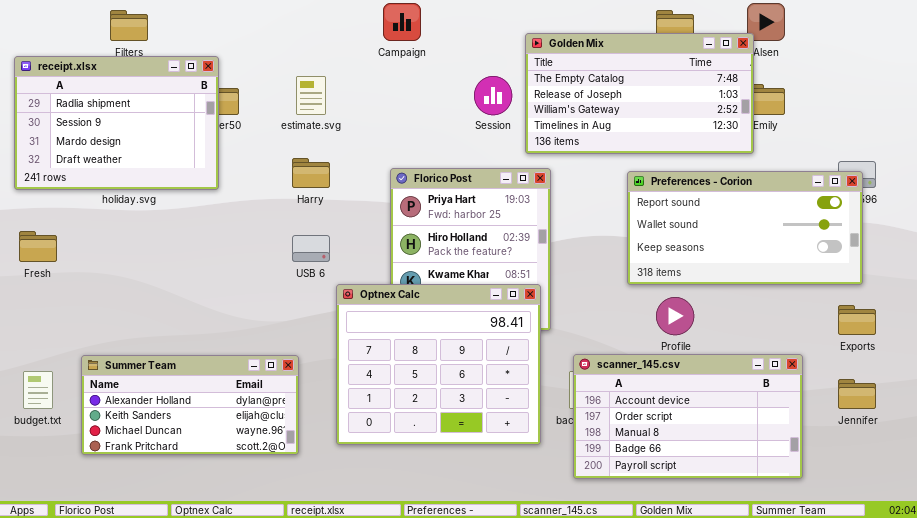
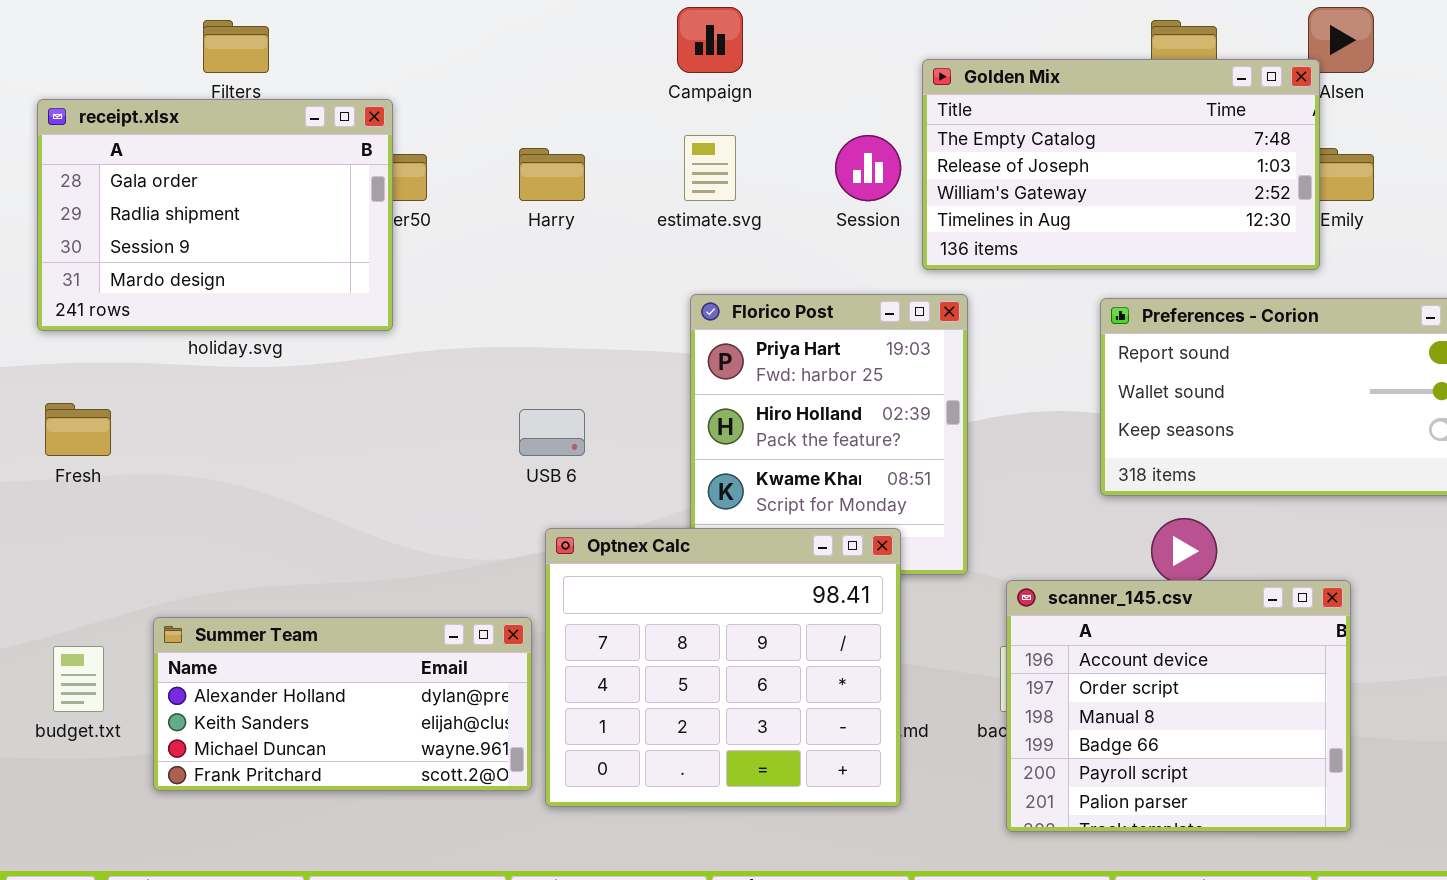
receipt.xlsx: [14,56,219,190] -> [37,99,393,331], scrolled up 1 row
estimate.svg: [296,76,326,115] -> [684,135,736,201], moved
Harry: [292,158,330,188] -> [519,148,585,201], moved
Optnex Calc: [336,284,541,445] -> [545,528,901,807], moved
scanner_145.csv: [573,354,803,479] -> [1006,580,1351,832], resized

